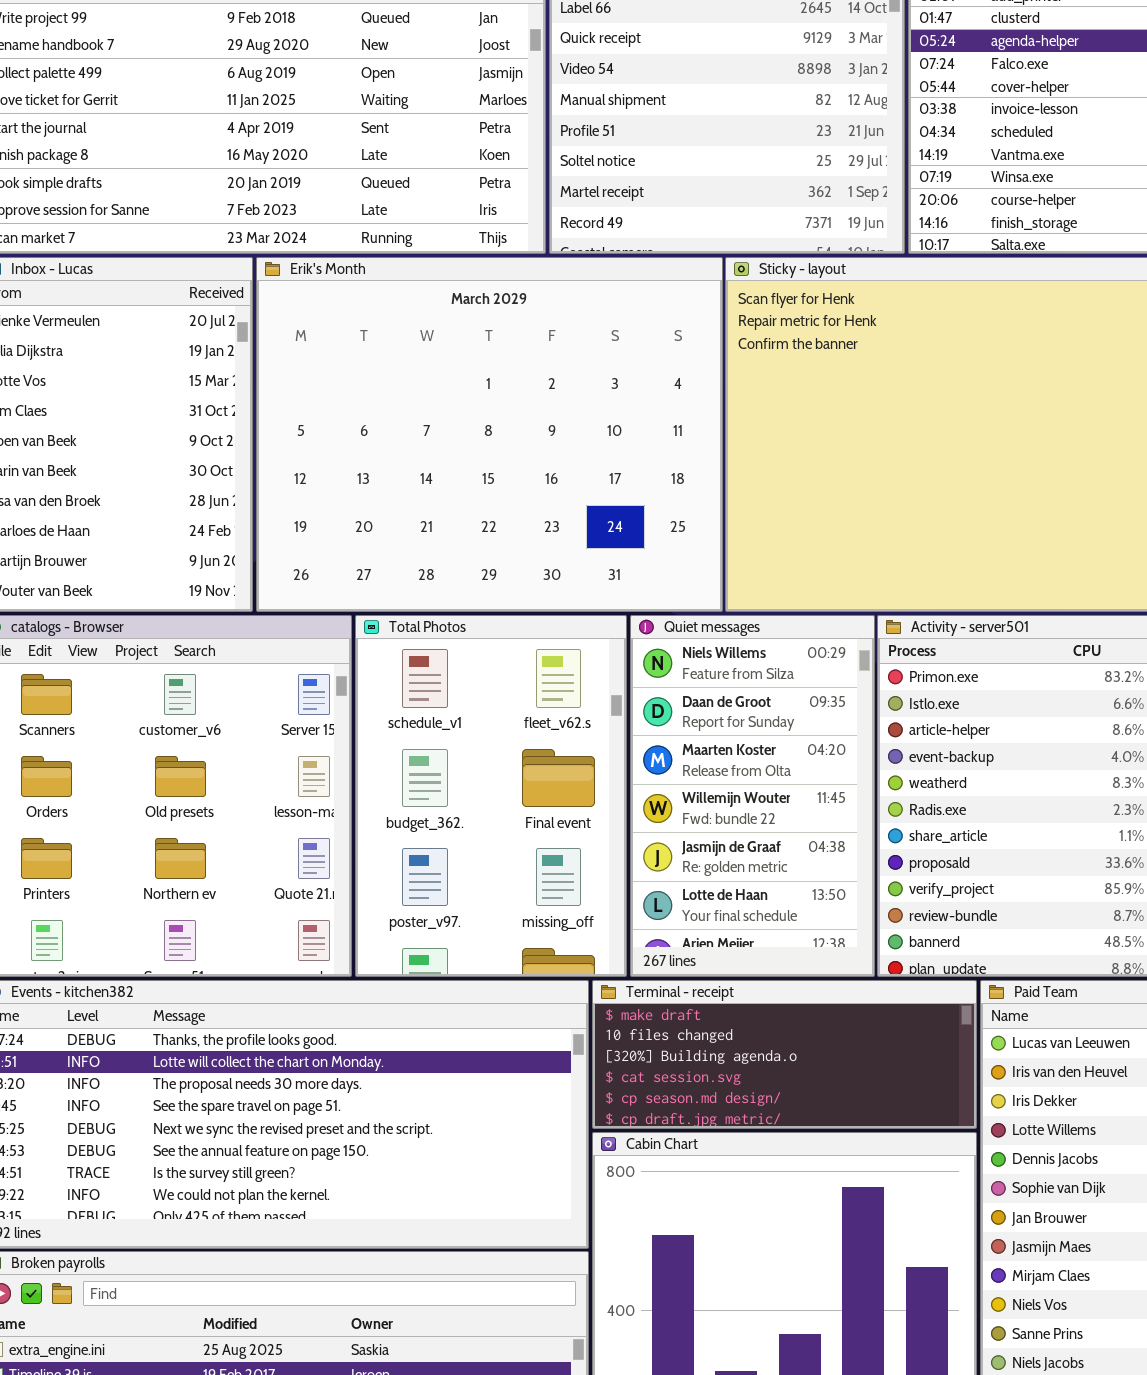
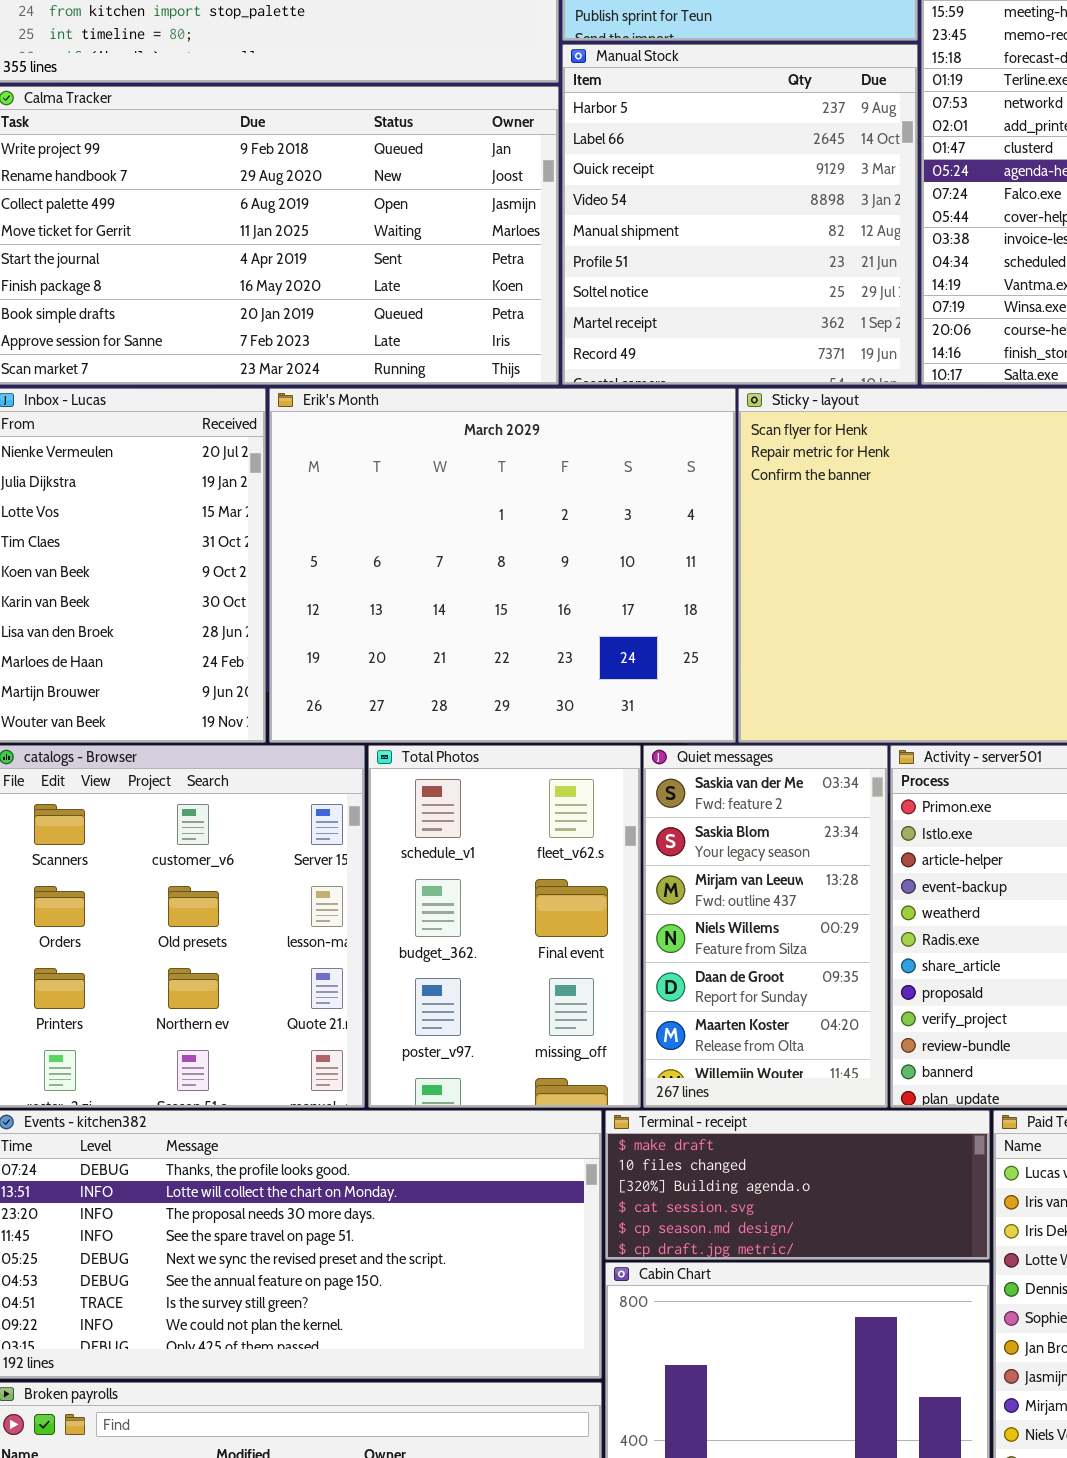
Quiet messages: [630,615,875,977] -> [643,745,888,1108], scrolled up 3 rows

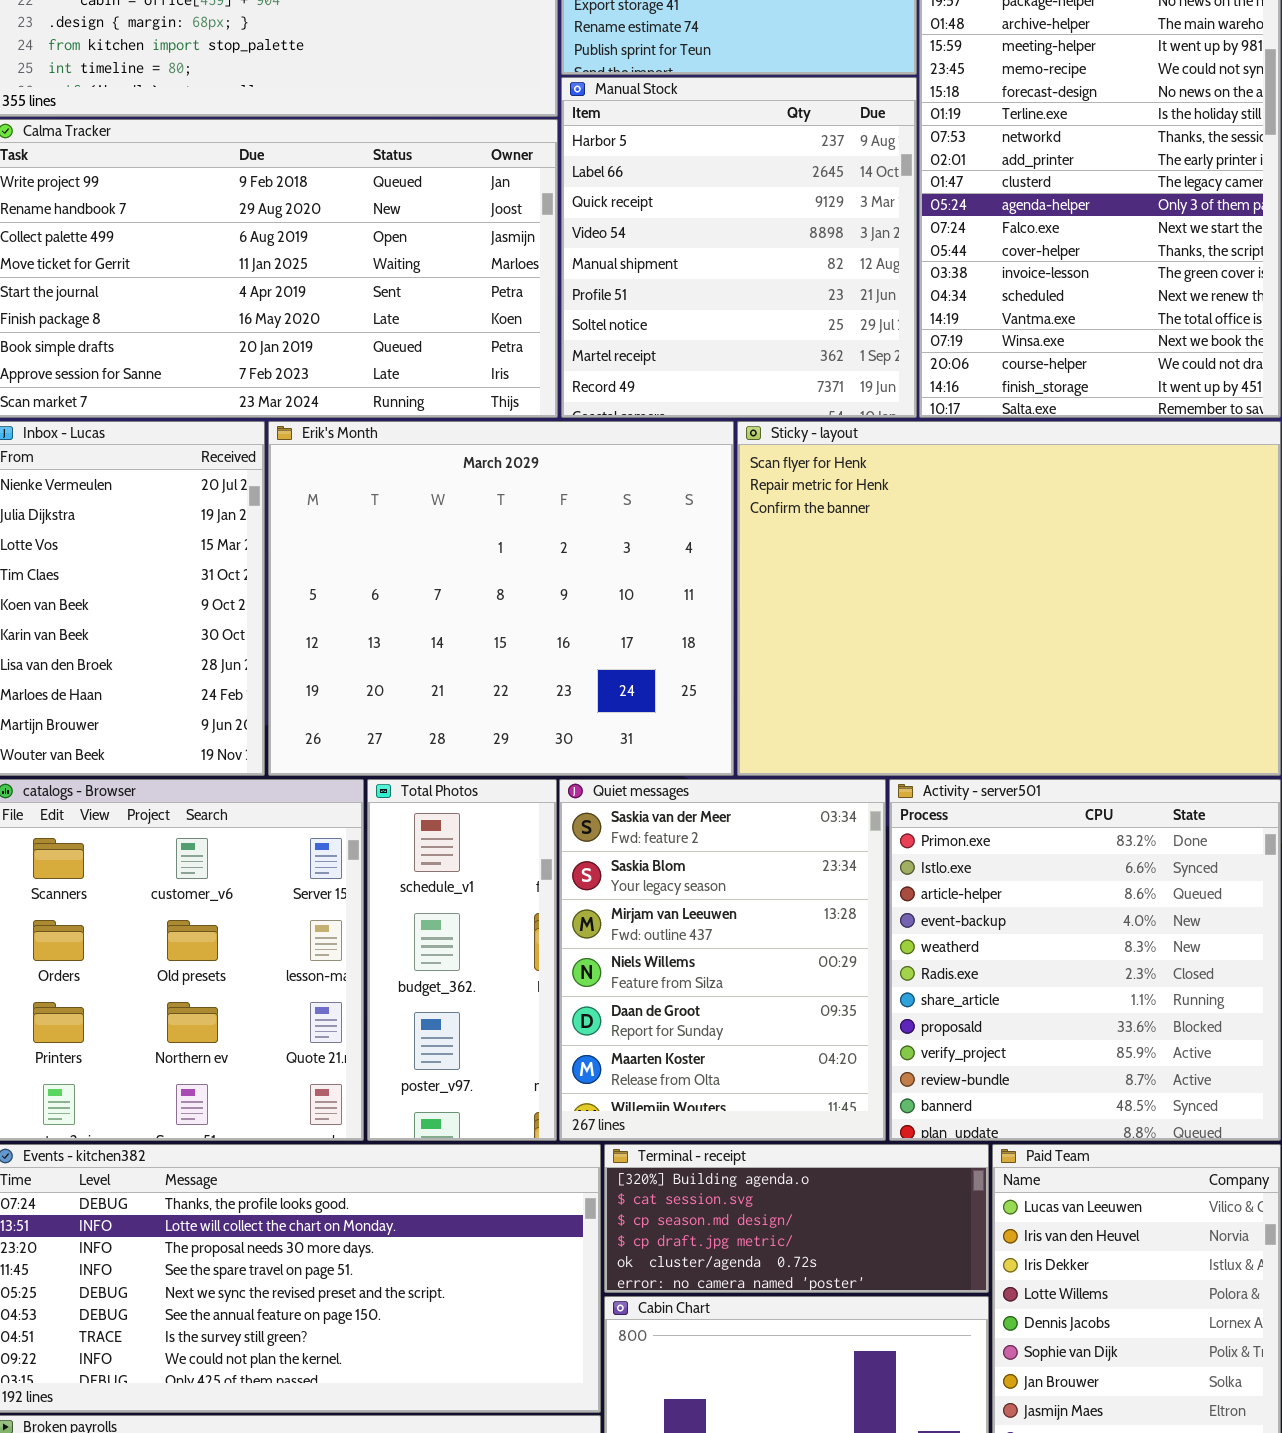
Total Photos: [368,745,641,1108] -> [367,779,557,1141], resized
Quiet messages: [643,745,888,1108] -> [559,779,886,1141], resized
Terminal - receipt: [605,1110,990,1260] -> [604,1144,989,1293], scrolled down 2 rows

